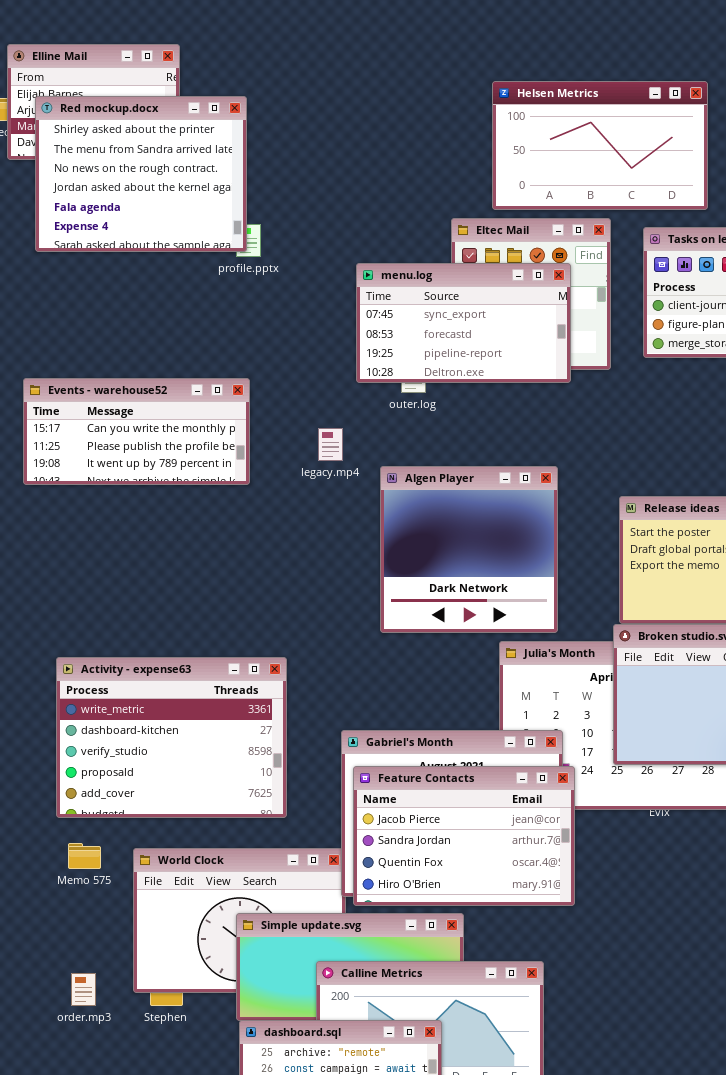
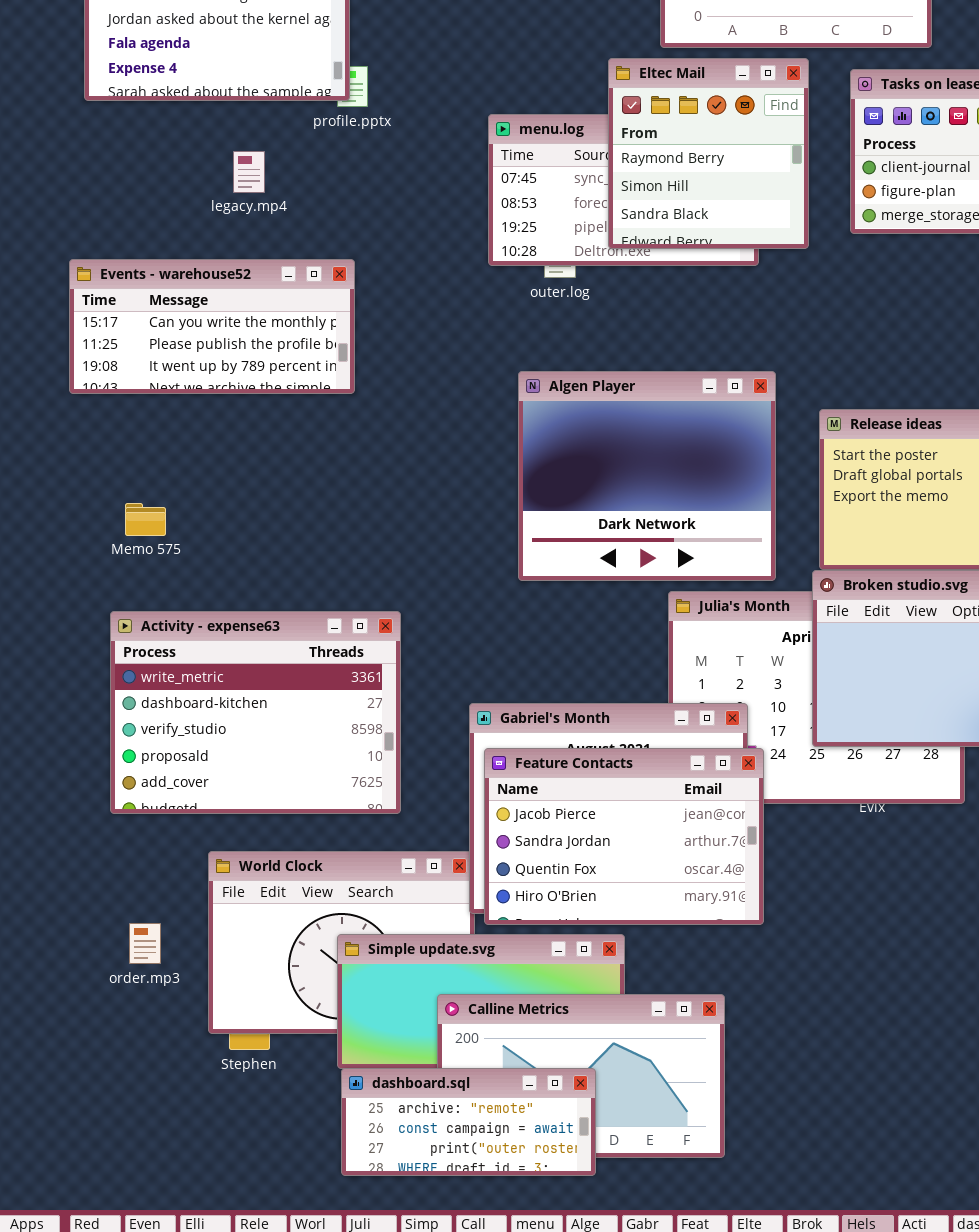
Eltec Mail: [451,218,611,370] -> [608,58,809,249], raised
legacy.mp4: [318,428,343,461] -> [233,151,265,193], moved
Algen Player: [380,466,558,633] -> [518,371,776,581], resized
Memo 575: [68,843,101,869] -> [125,503,166,536], moved
order.mp3: [71,973,96,1006] -> [129,923,161,964], moved

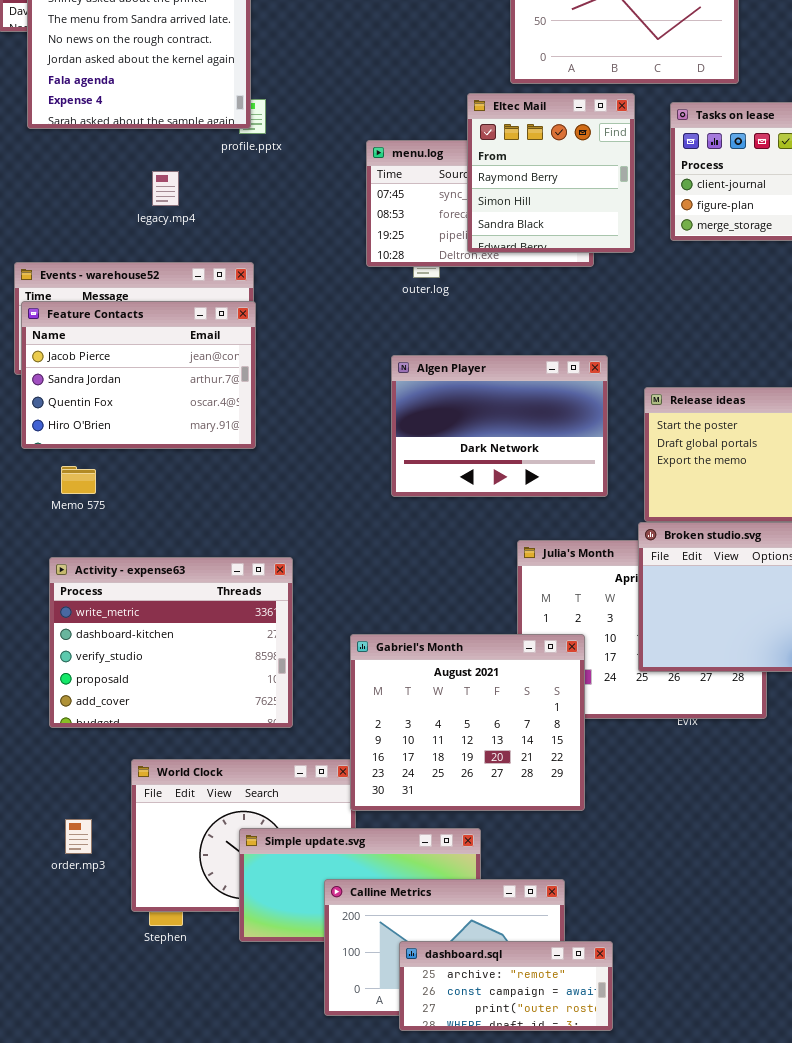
Algen Player: [518,371,776,581] -> [391,355,608,497], resized
Feature Contacts: [484,748,764,925] -> [21,301,256,449], moved
dashboard.sql: [341,1068,596,1176] -> [399,941,613,1031], moved

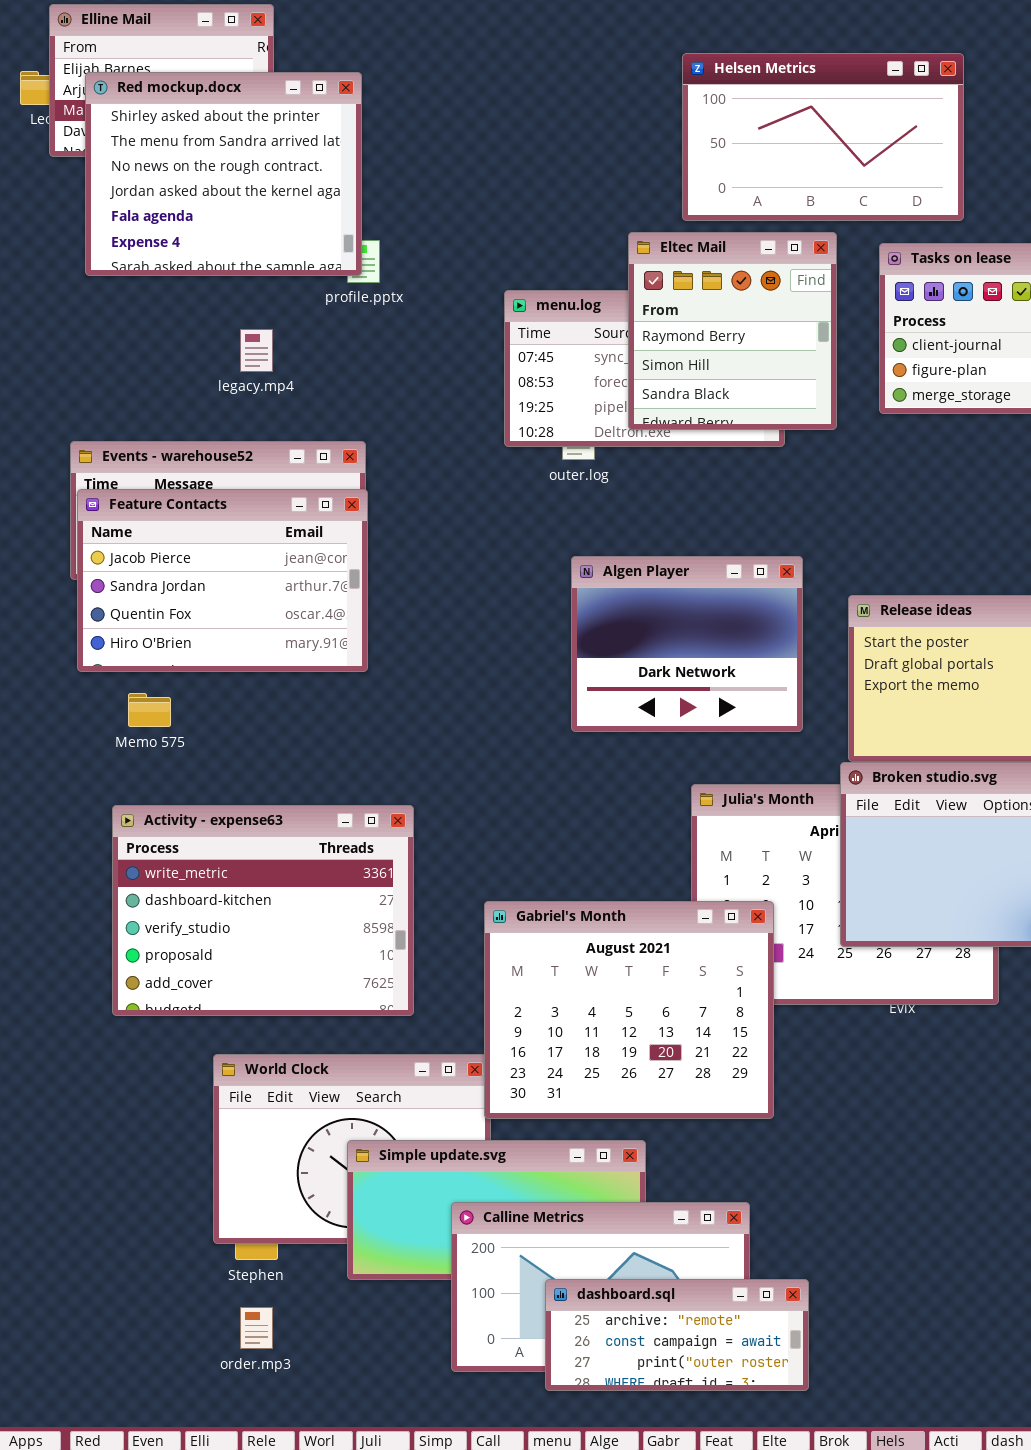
Algen Player: [391,355,608,497] -> [571,556,803,732], resized
order.mp3: [65,819,92,854] -> [240,1307,273,1349], moved

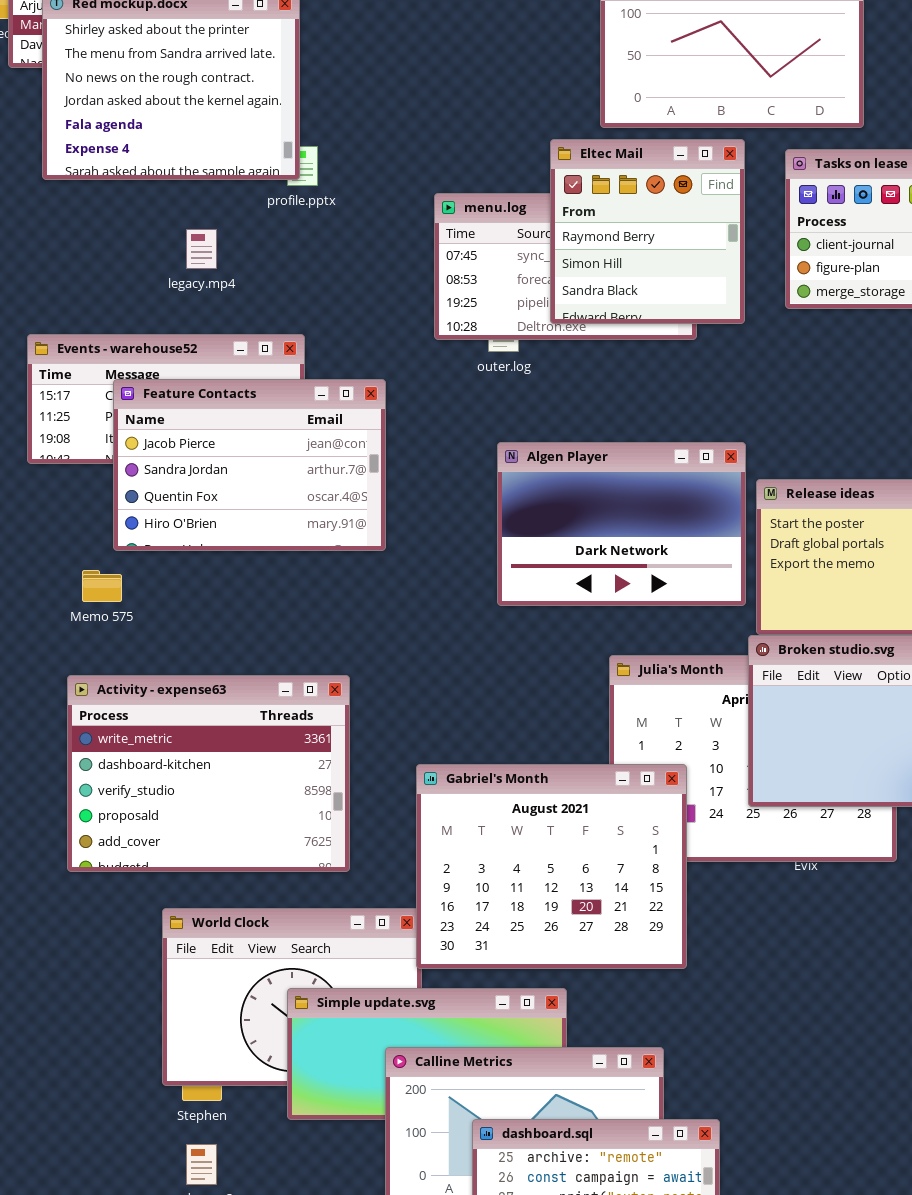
Feature Contacts: [77,489,368,672] -> [113,379,386,551], moved
Algen Player: [571,556,803,732] -> [497,442,746,606], resized

